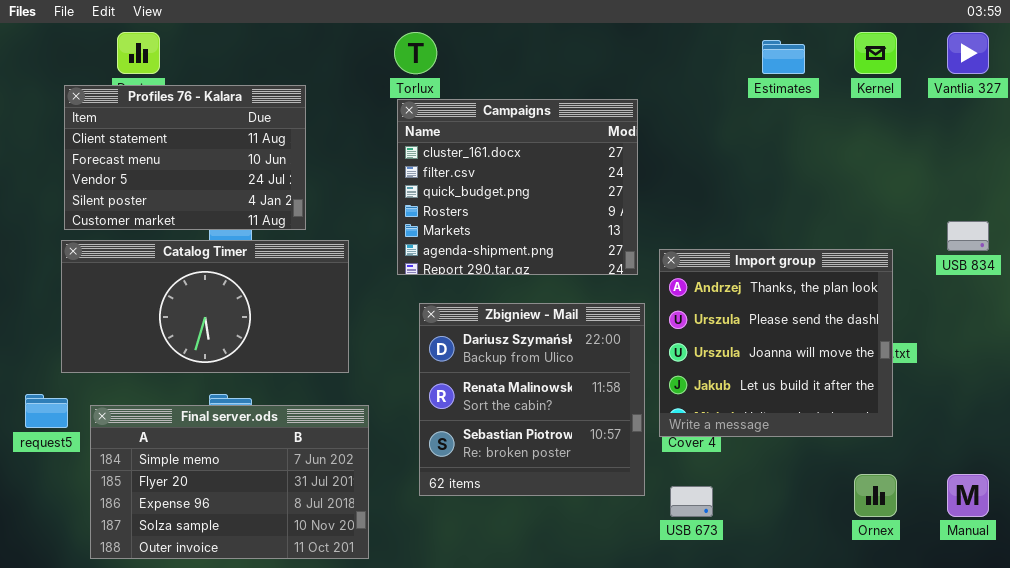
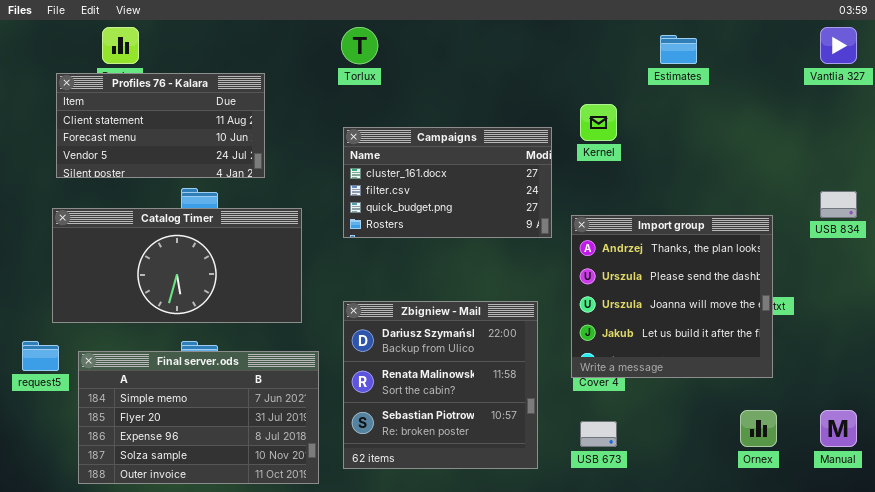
Kernel: [854,32,897,74] -> [580,104,617,141], moved
Profiles 76 - Kalara: [64,85,306,230] -> [56,73,265,178], resized
Campaigns: [397,99,638,275] -> [343,127,552,238], resized
Zbigniew - Mail: [419,303,645,496] -> [343,301,538,469], moved

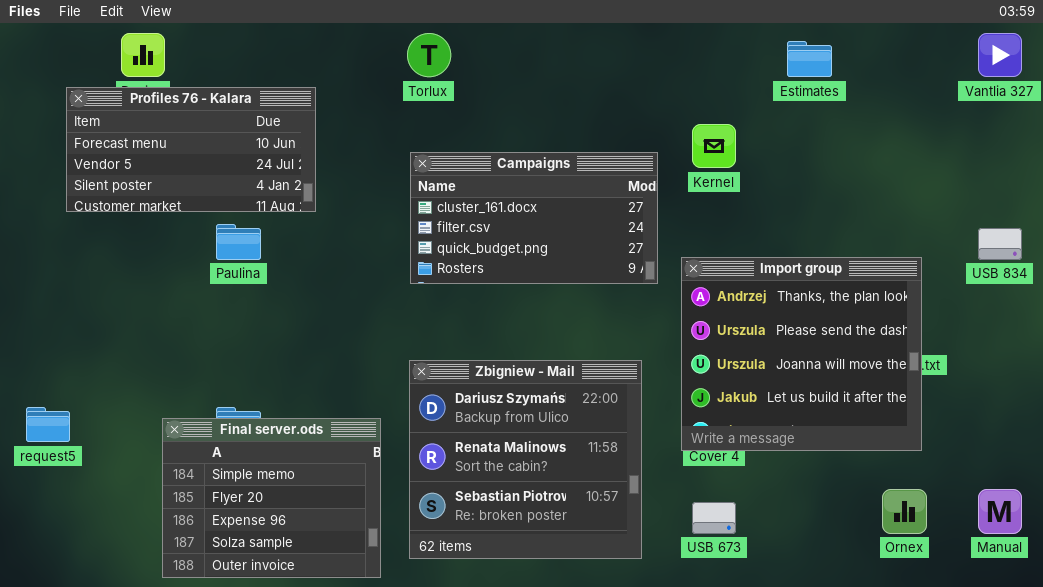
Profiles 76 - Kalara: [56,73,265,178] -> [66,87,316,212], scrolled down 1 row
Catalog Timer: [52,208,302,323] -> none, closed
Final server.ods: [78,351,319,484] -> [162,418,381,578], resized

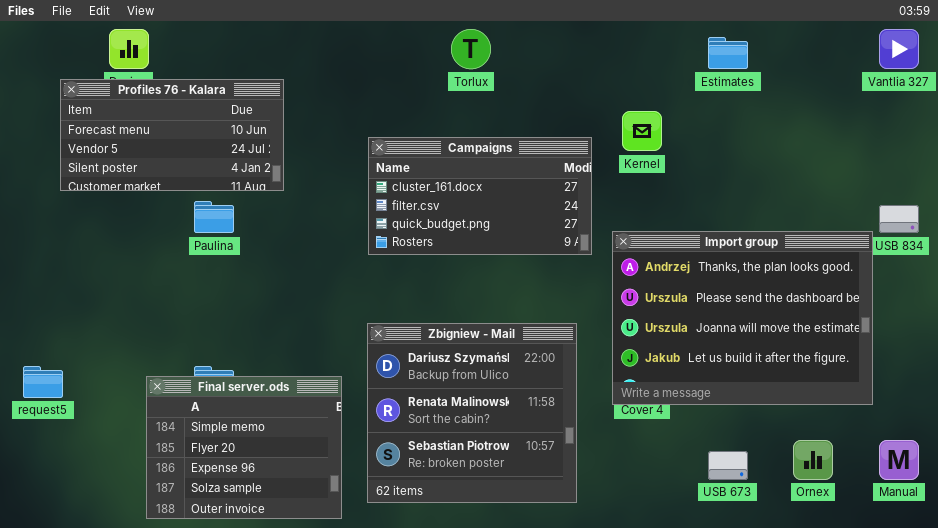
Torlux: [407,33,451,77] -> [451,29,491,69], moved
Import group: [681,257,922,451] -> [612,231,873,405], resized
USB 673: [692,502,736,534] -> [708,451,748,480], moved

